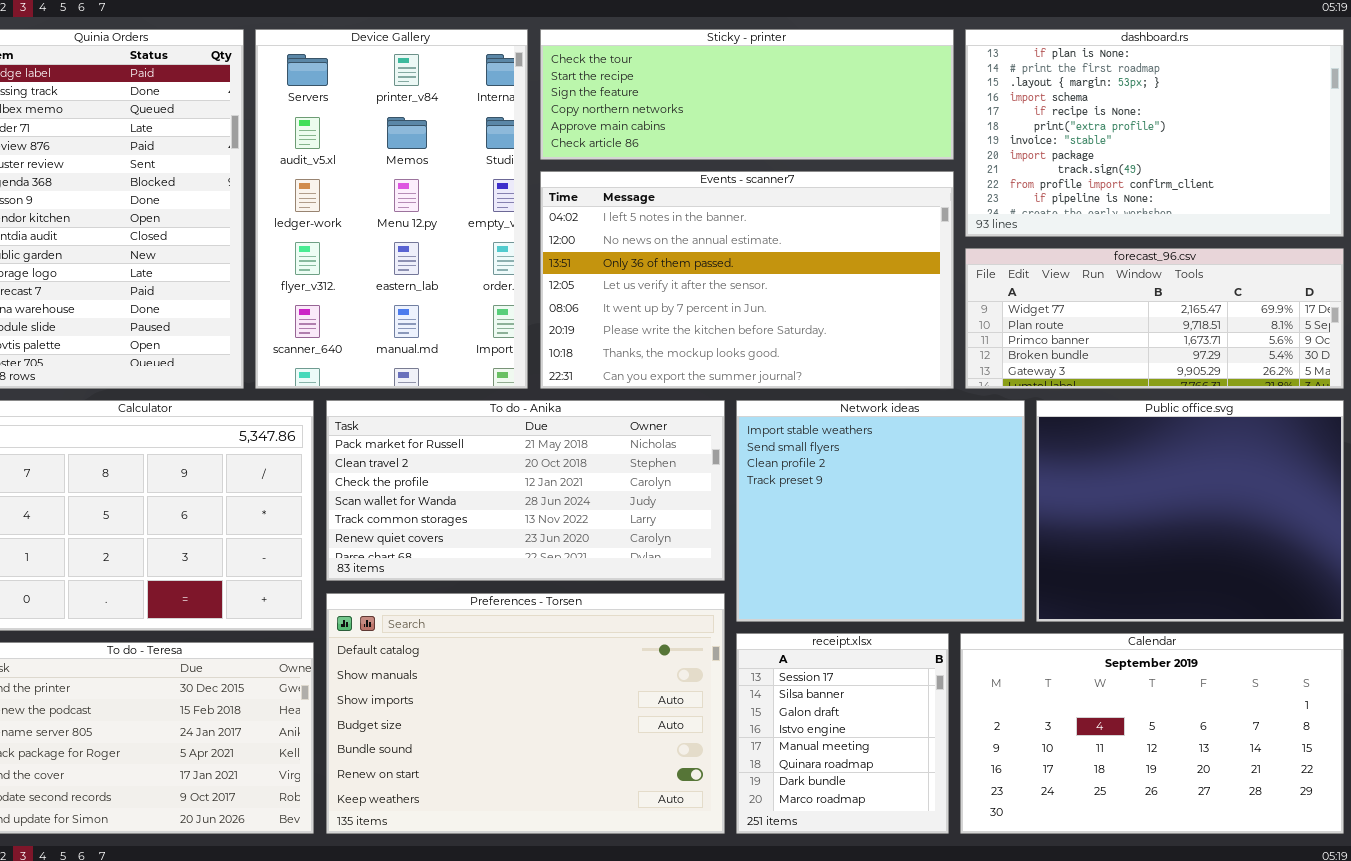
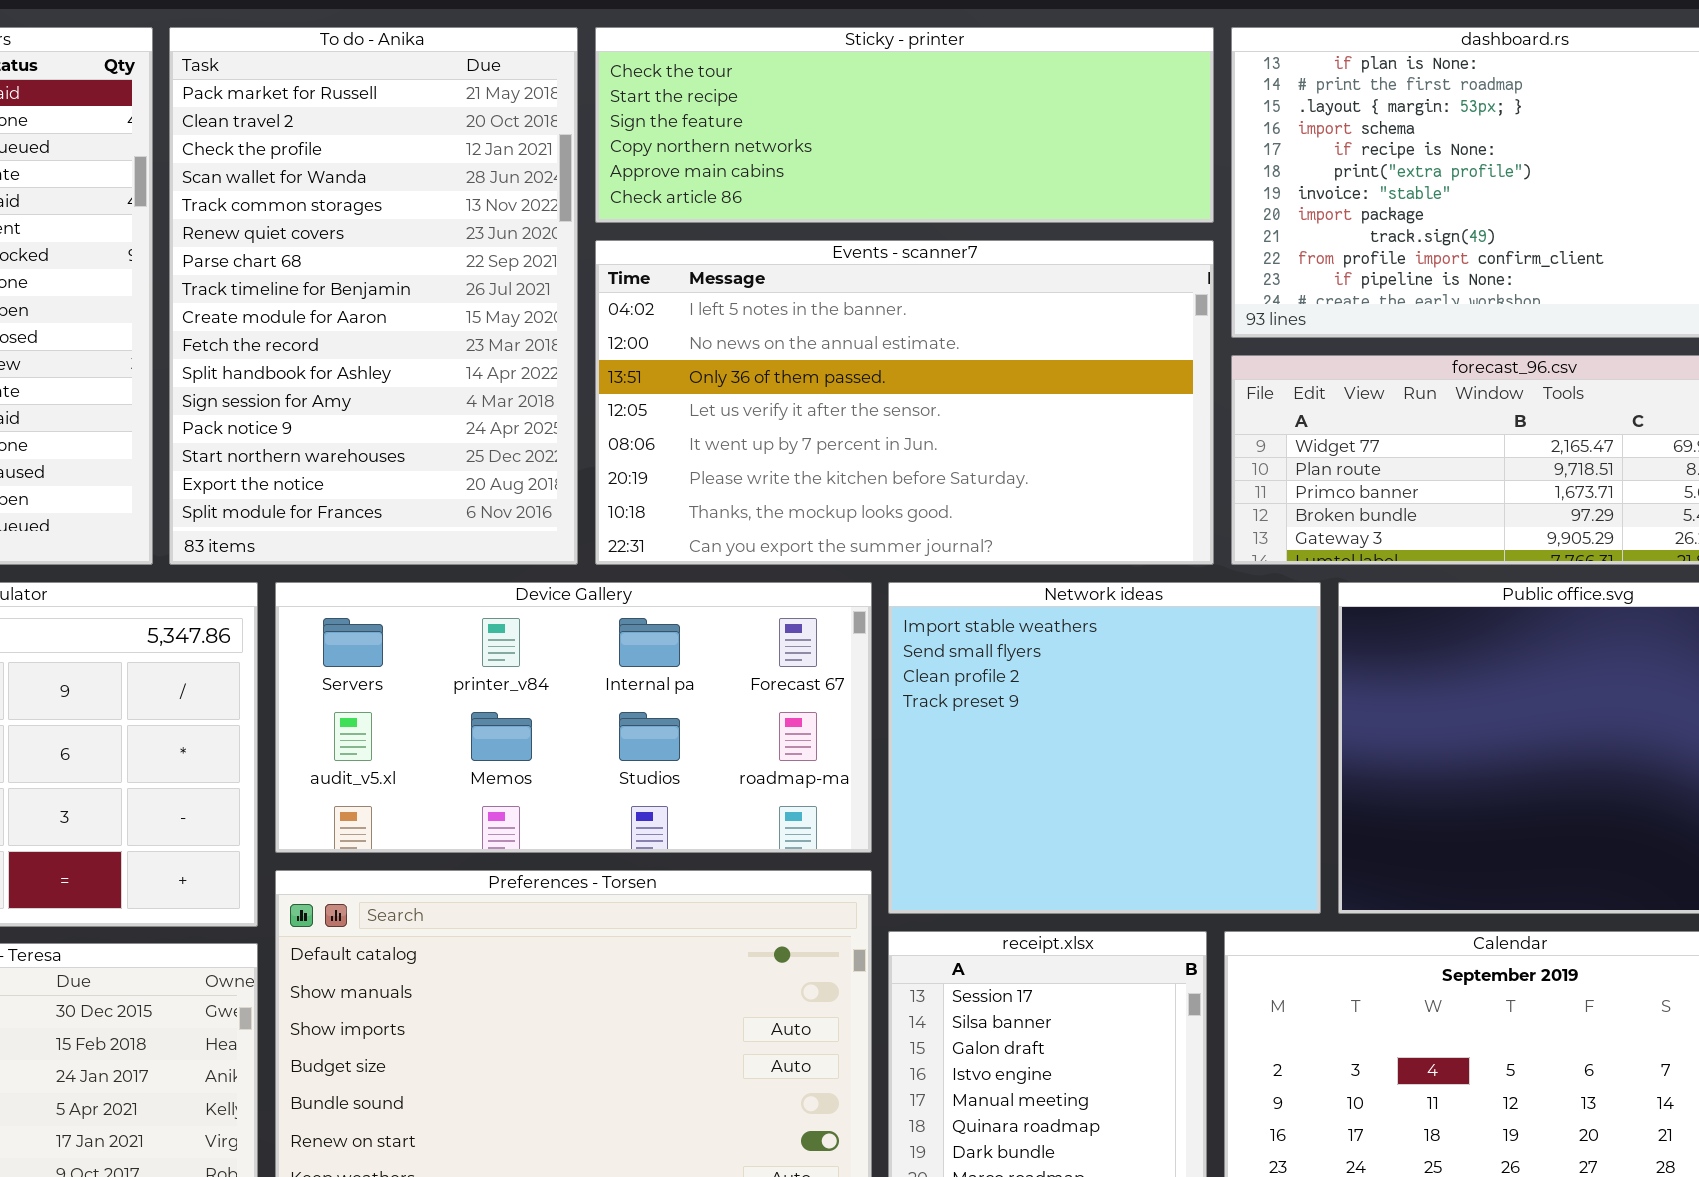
Device Gallery: [255,29,528,389] -> [275,582,872,853], moved, resized
To do - Anika: [326,400,725,581] -> [169,27,578,565], moved, resized

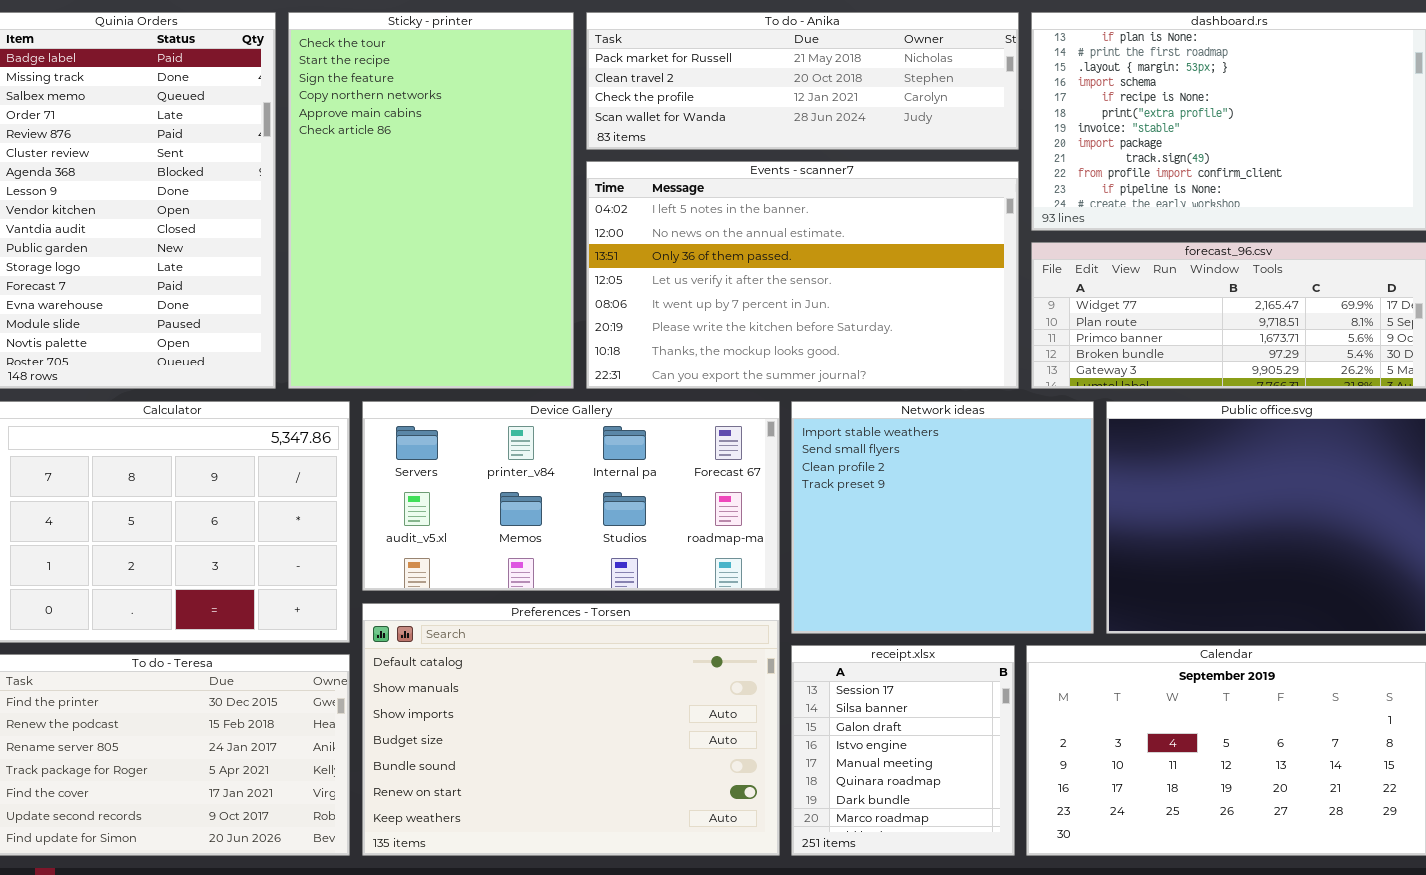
To do - Anika: [169,27,578,565] -> [586,12,1019,150], moved, resized
Sticky - printer: [595,27,1214,223] -> [288,12,574,389], moved, resized

